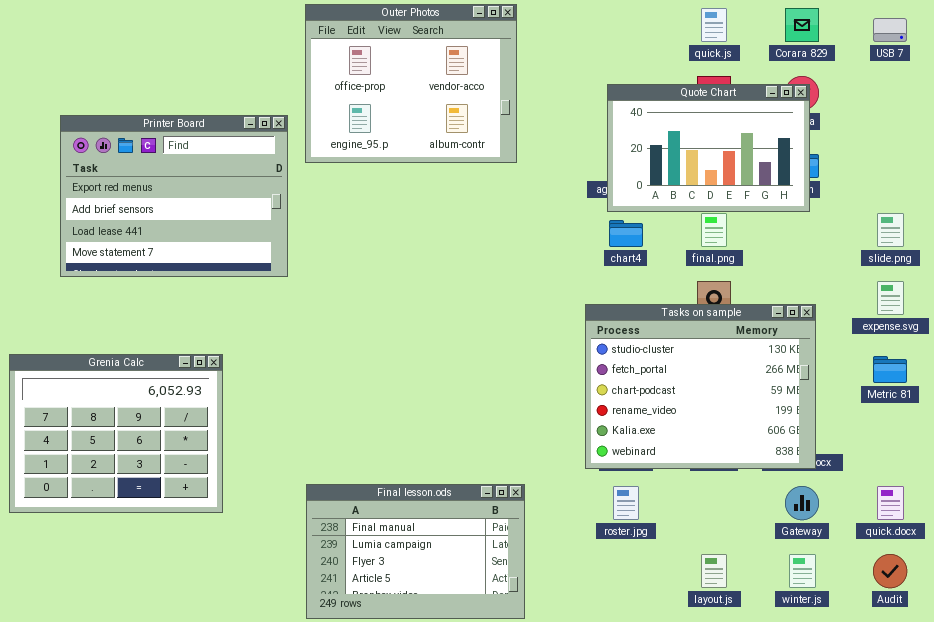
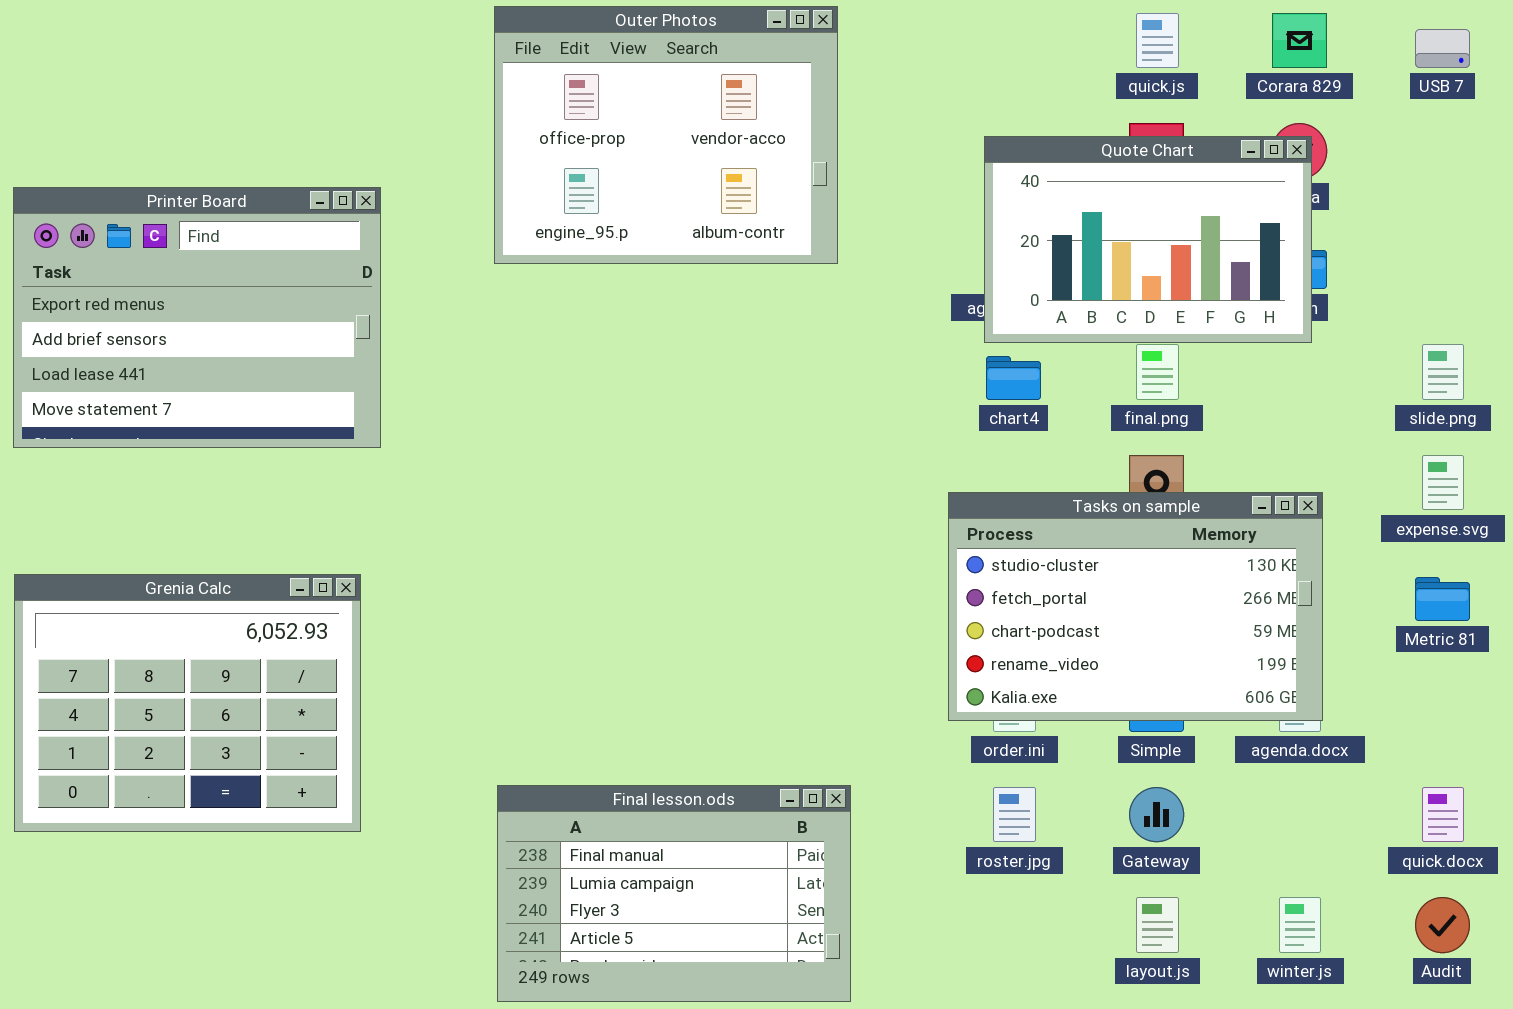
Printer Board: [60,115,288,277] -> [13,187,381,448], moved
Tasks on sample: [585,304,816,469] -> [948,492,1323,721], resized
Gateway: [785,486,819,520] -> [1129,787,1184,842], moved

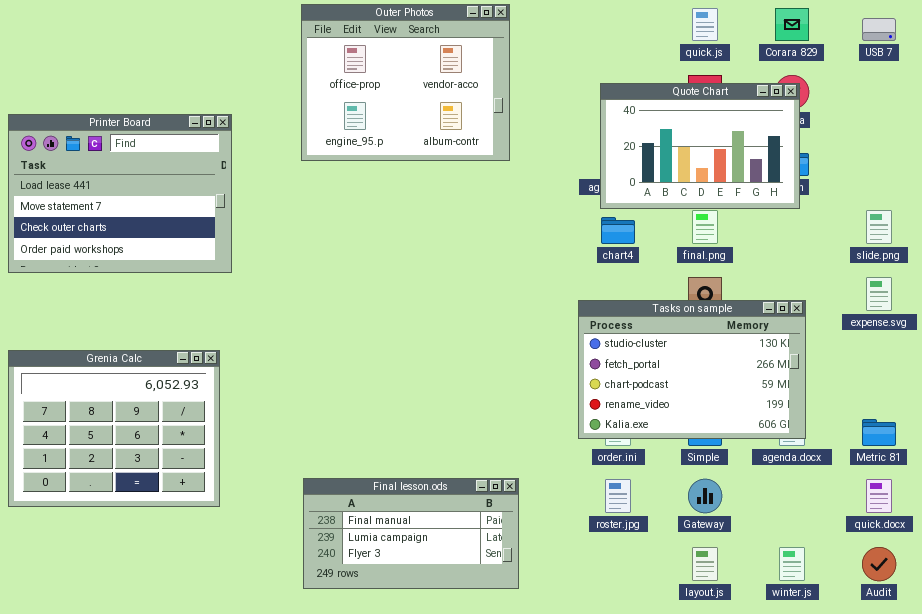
Printer Board: [13,187,381,448] -> [8,114,232,273], scrolled down 2 rows
Metric 81: [1415,577,1470,621] -> [862,419,896,446], moved
Final lesson.ods: [497,785,851,1002] -> [303,478,519,589], resized

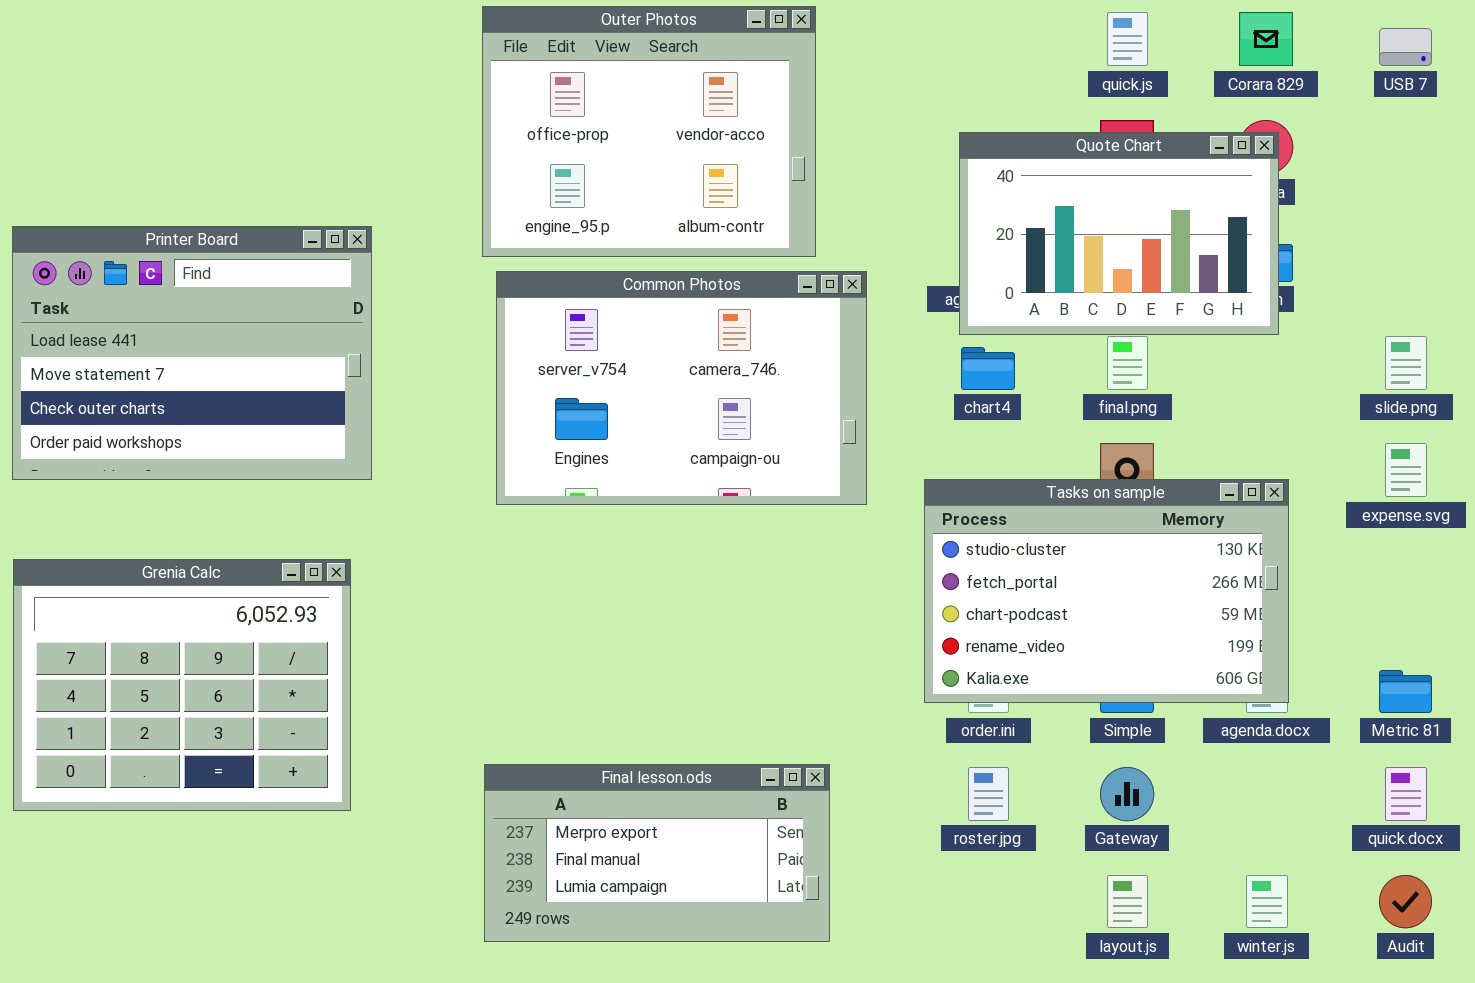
Printer Board: [8,114,232,273] -> [12,226,372,480], moved
Common Photos: none -> [496,271,867,505], opened
Final lesson.ods: [303,478,519,589] -> [484,764,830,942], scrolled up 1 row

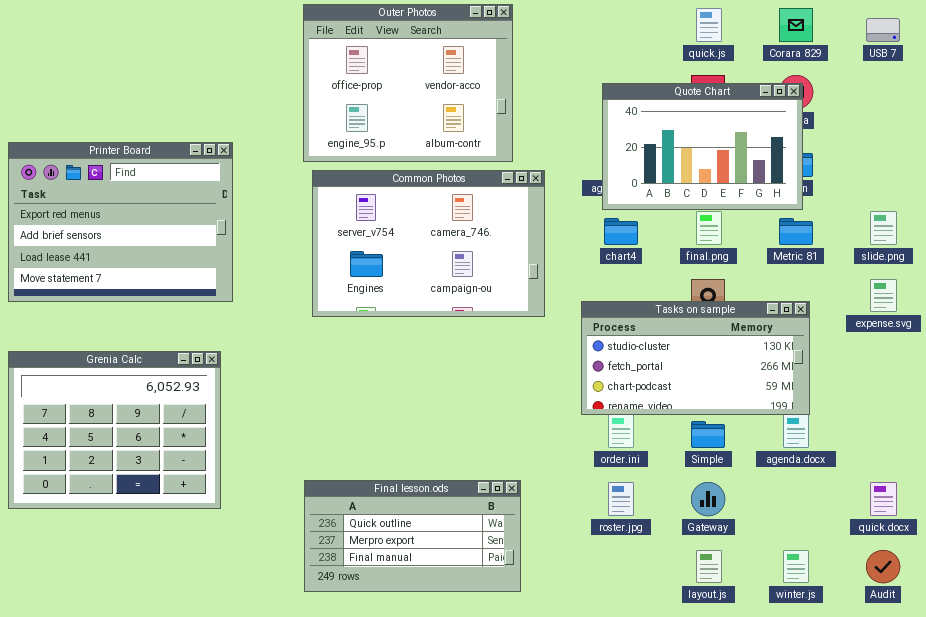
Printer Board: [12,226,372,480] -> [8,142,233,302], scrolled up 2 rows
Tasks on sample: [924,479,1289,703] -> [581,301,810,415], resized
Metric 81: [1379,670,1432,713] -> [779,218,813,245], moved
Final lesson.ods: [484,764,830,942] -> [304,480,521,592], scrolled up 1 row

